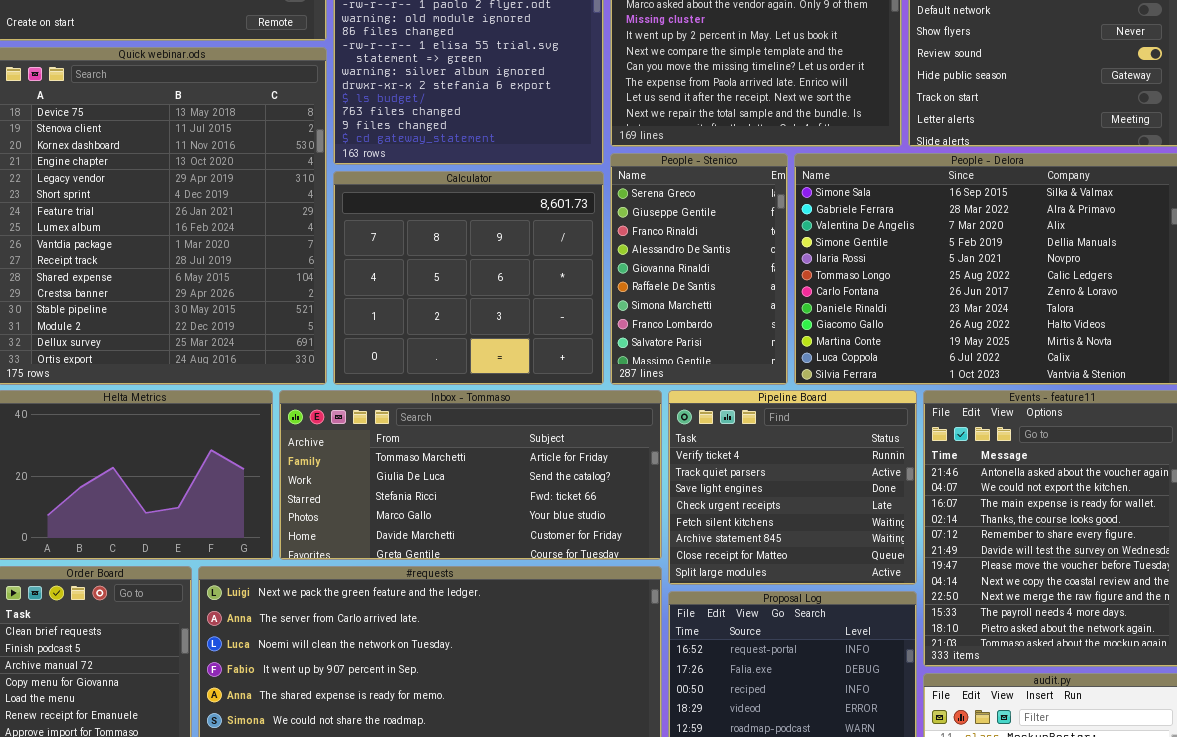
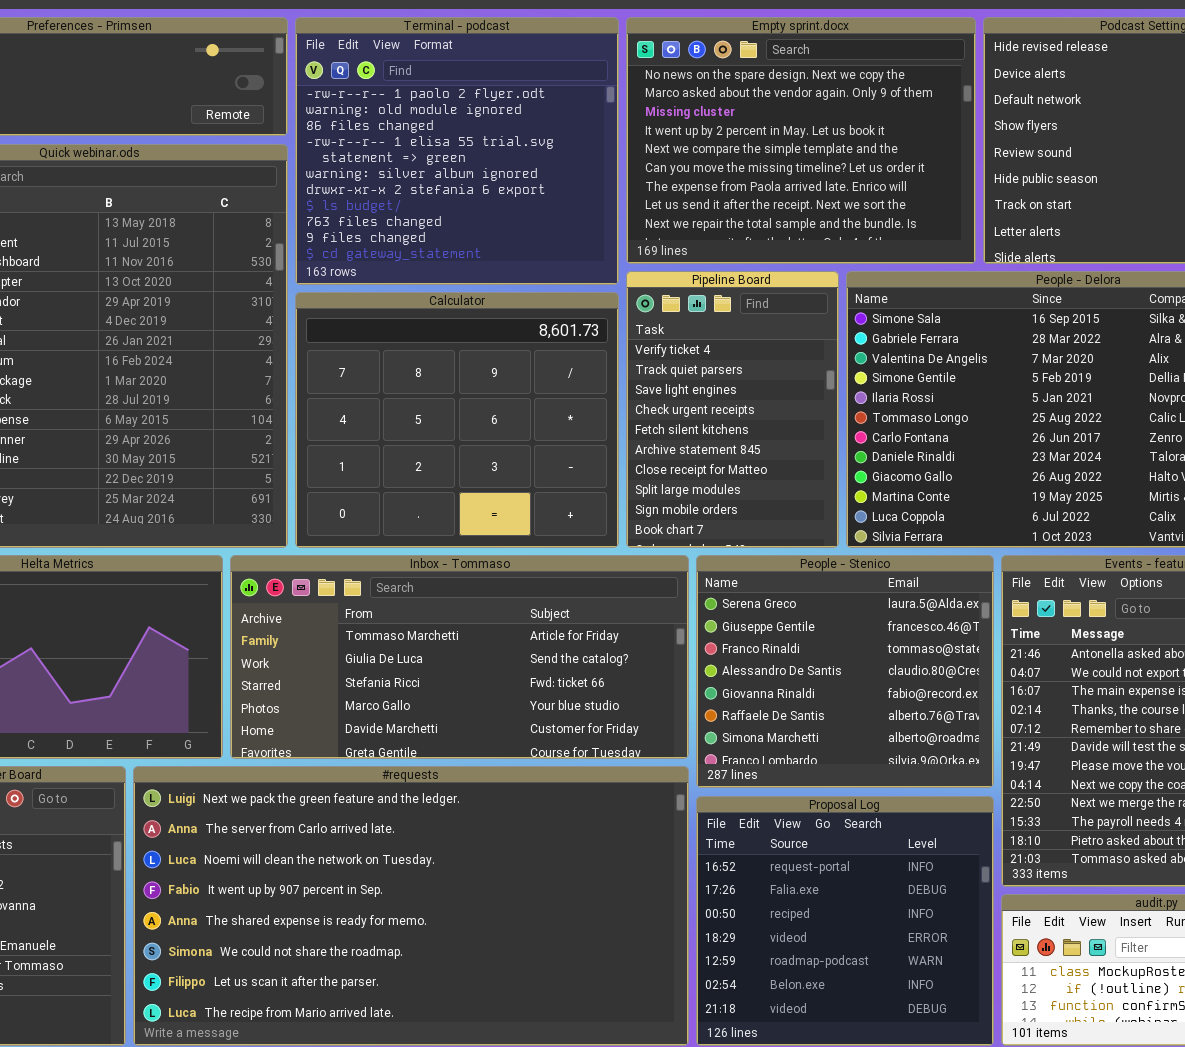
People - Stenico: [610,153,788,385] -> [696,555,994,788], moved, resized
Pipeline Board: [668,390,917,585] -> [626,271,839,548], moved, resized

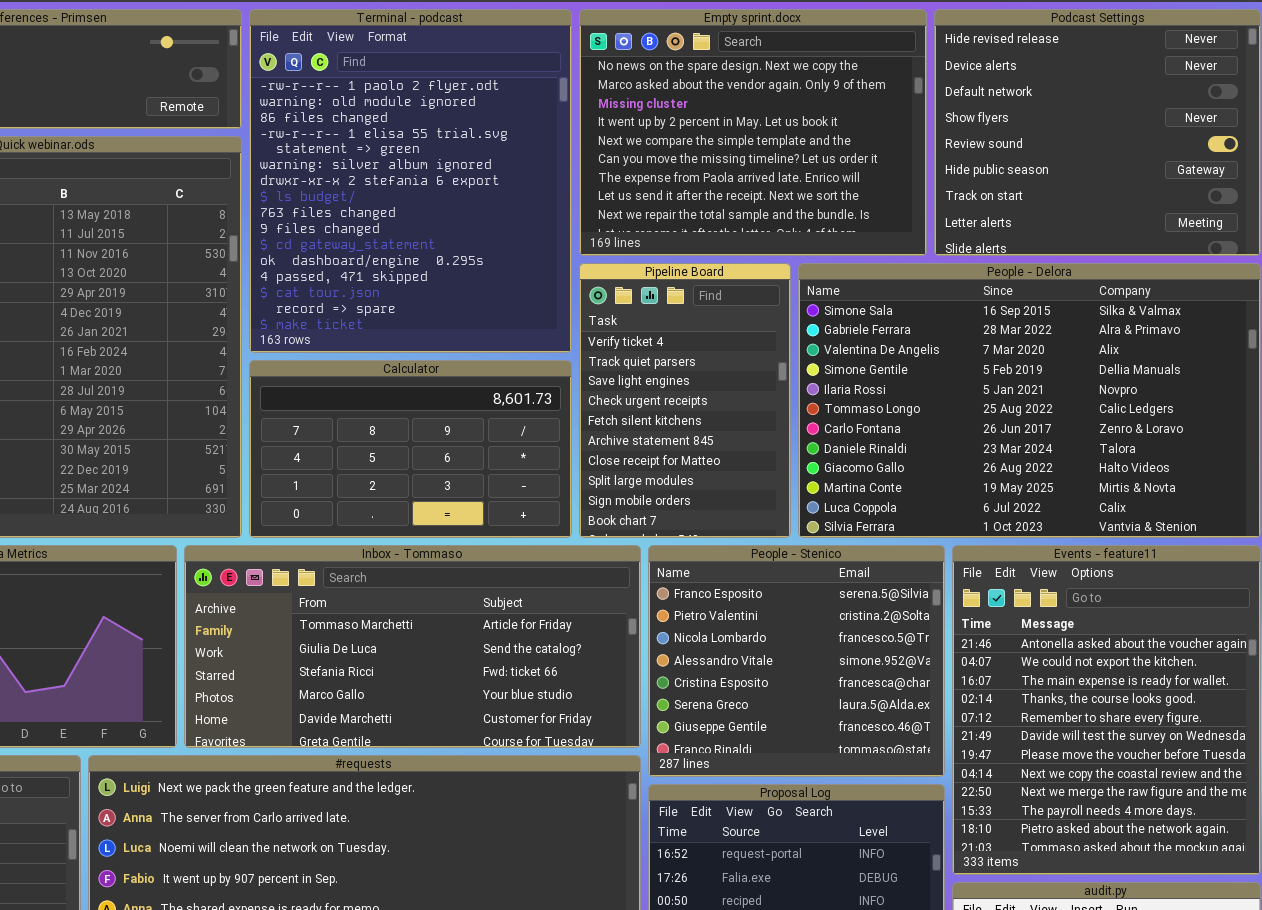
Terminal - podcast: [295,17,619,285] -> [249,9,572,353], resized
Calculator: [295,292,619,548] -> [249,360,572,538], resized
People - Stenico: [696,555,994,788] -> [648,545,945,777], scrolled up 5 rows

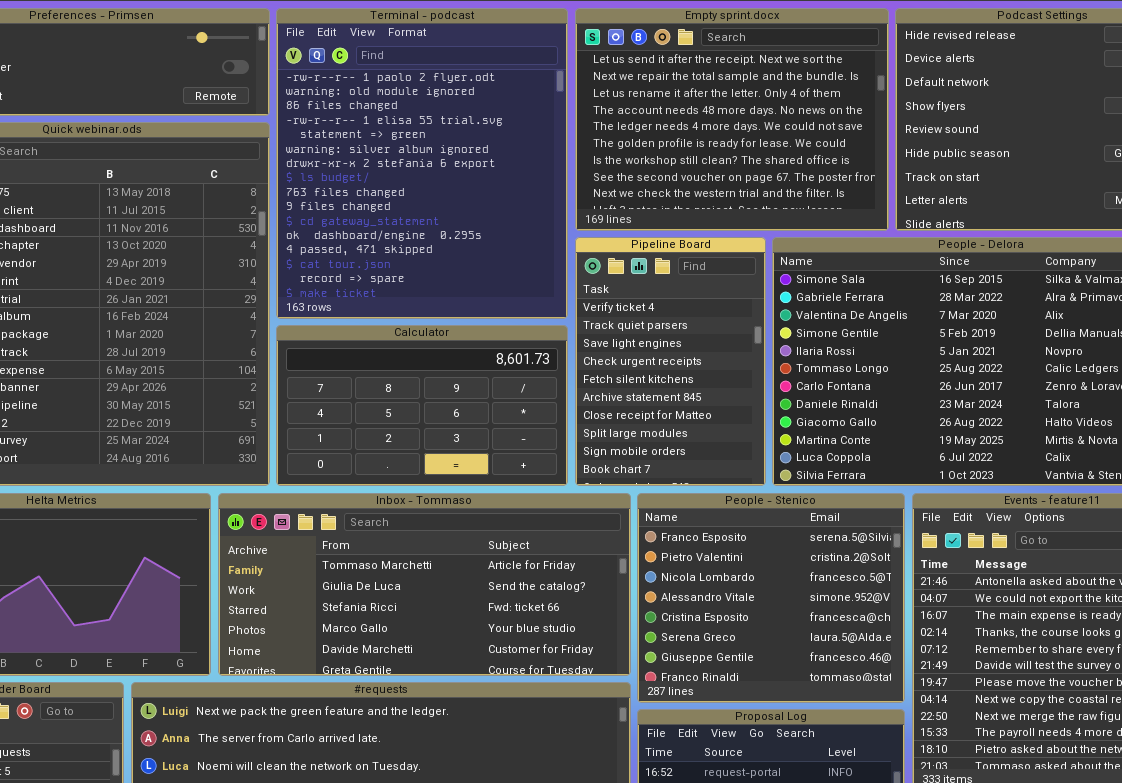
Empty sprint.docx: [579,9,927,256] -> [575,8,889,231], scrolled down 7 rows

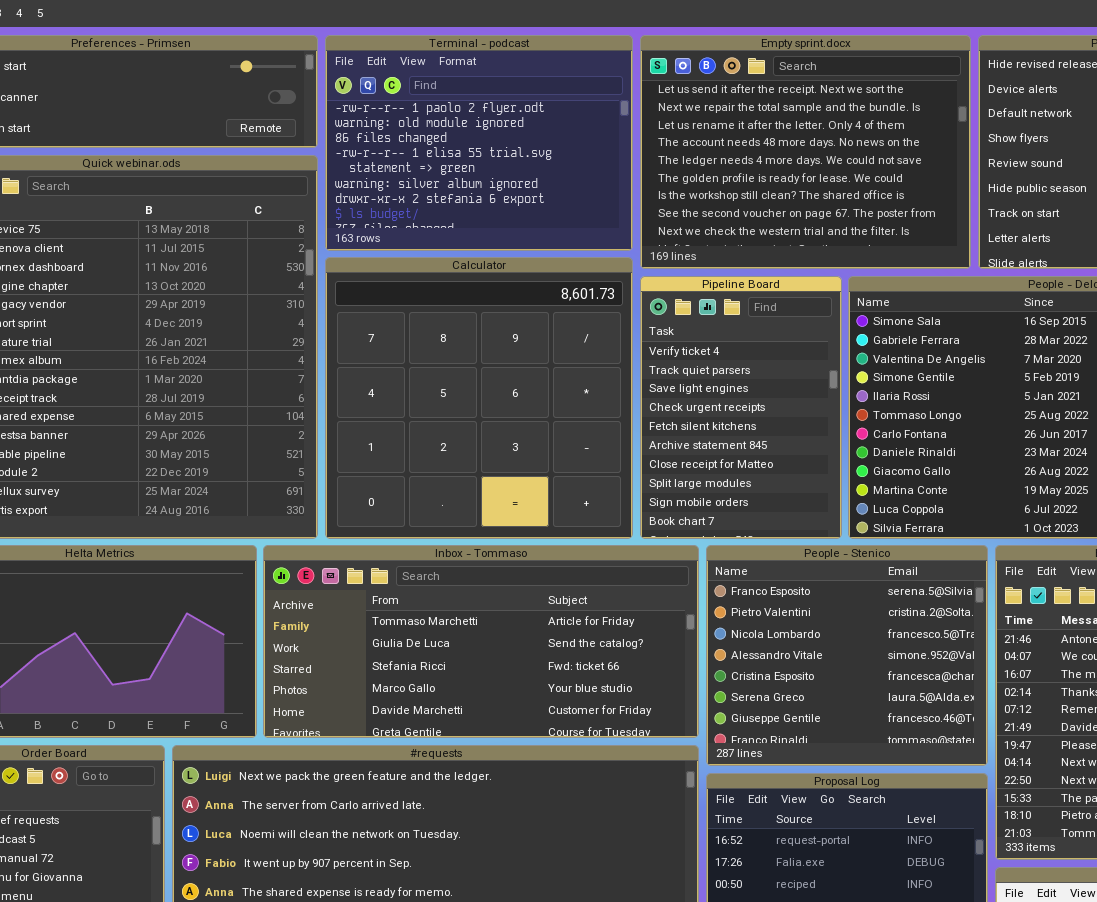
Terminal - podcast: [276,8,568,319] -> [325,35,633,251], resized
Calculator: [276,325,568,486] -> [325,257,633,539], resized

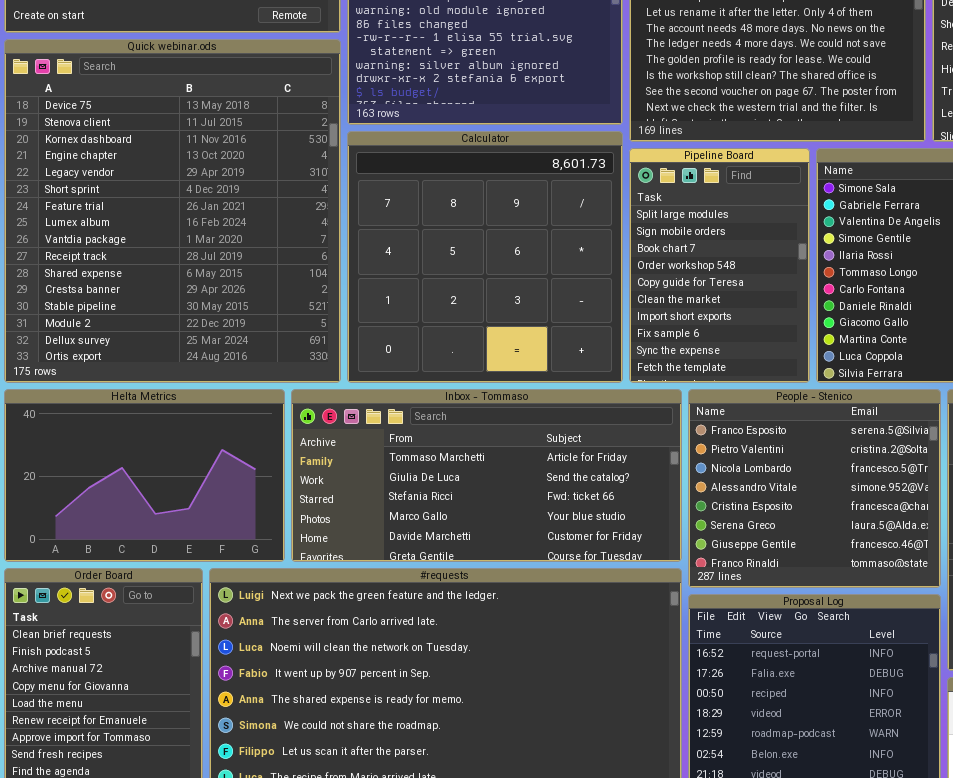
Pipeline Board: [640,276,842,539] -> [629,148,810,383], scrolled down 7 rows

